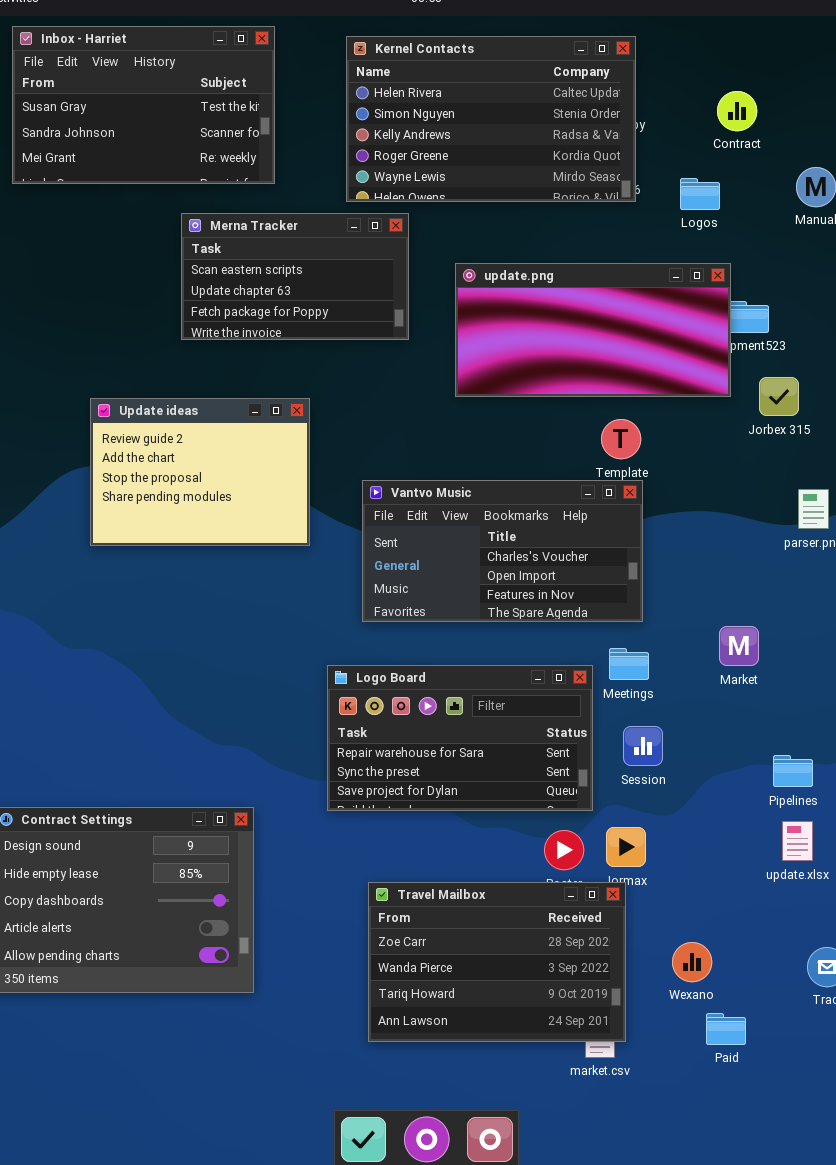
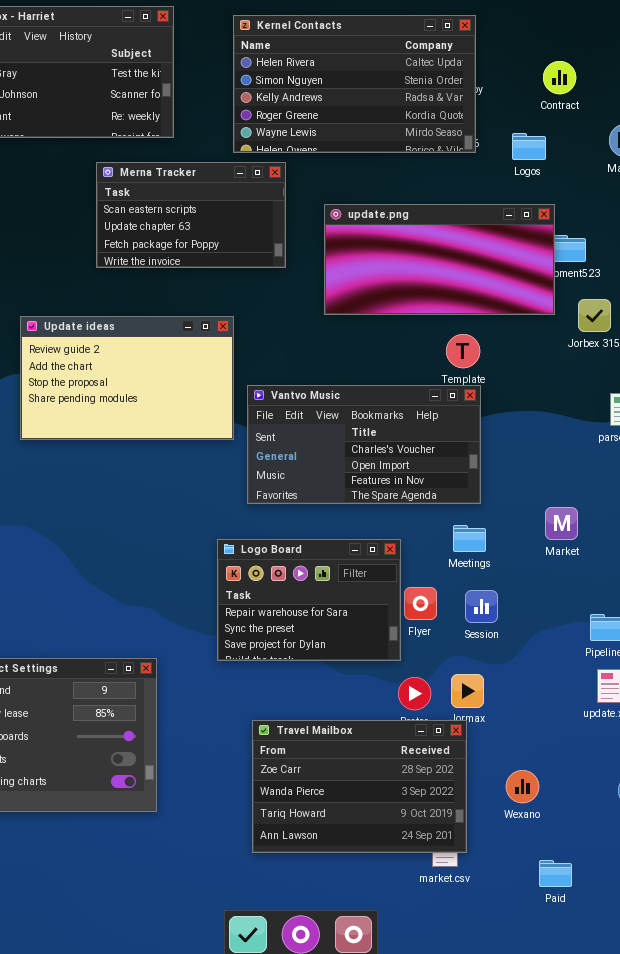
Update ideas: [90,398,310,546] -> [20,316,234,440], resized
Logo Board: [327,665,593,811] -> [217,539,401,661], resized
Paid: [706,1013,746,1045] -> [539,860,572,887], moved

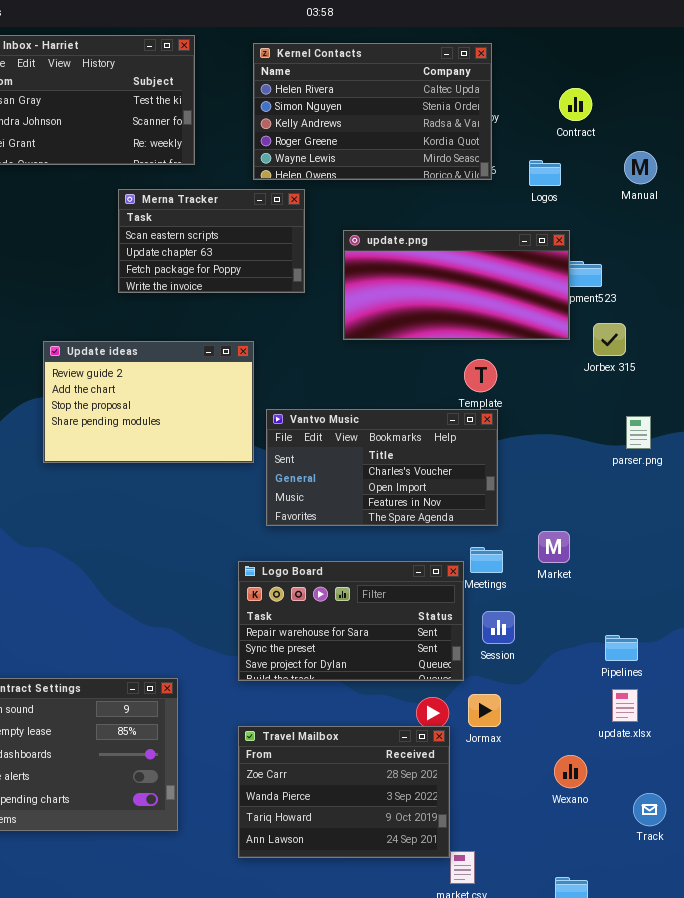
Market: [545,507,578,540] -> [538,531,570,563], moved
Logo Board: [217,539,401,661] -> [238,561,464,681], resized
Travel Mailbox: [252,720,467,853] -> [238,726,450,858], moved
Wexano: [506,770,539,803] -> [554,755,587,788], moved

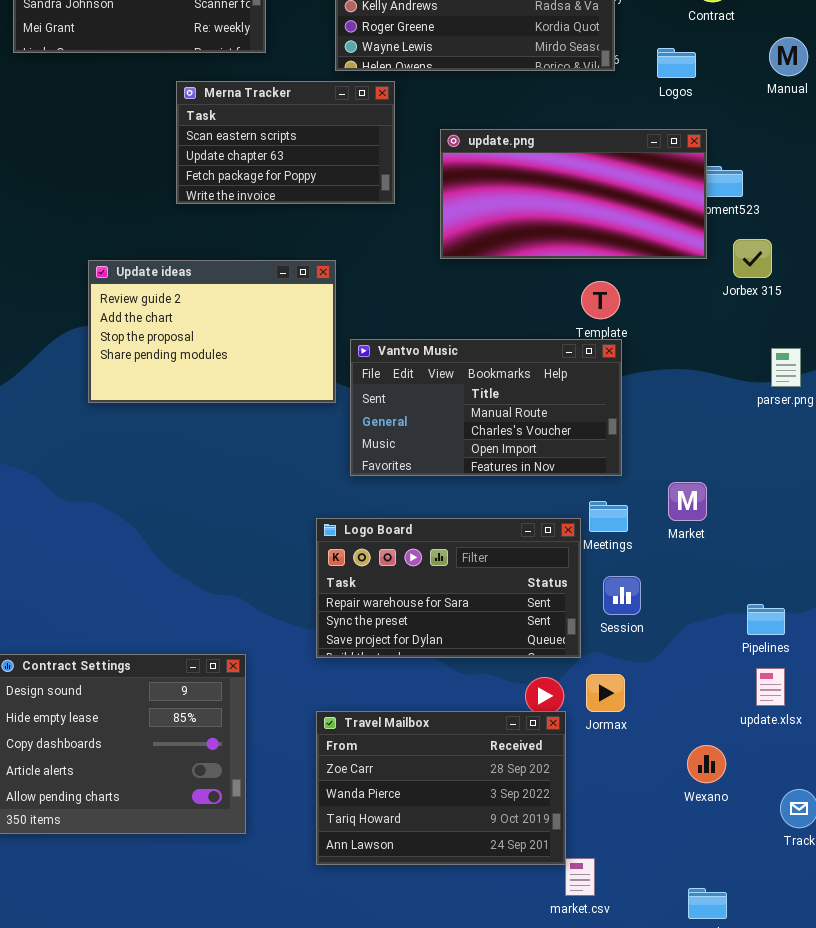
Vantvo Music: [266,409,498,526] -> [350,339,622,476], scrolled up 1 row

